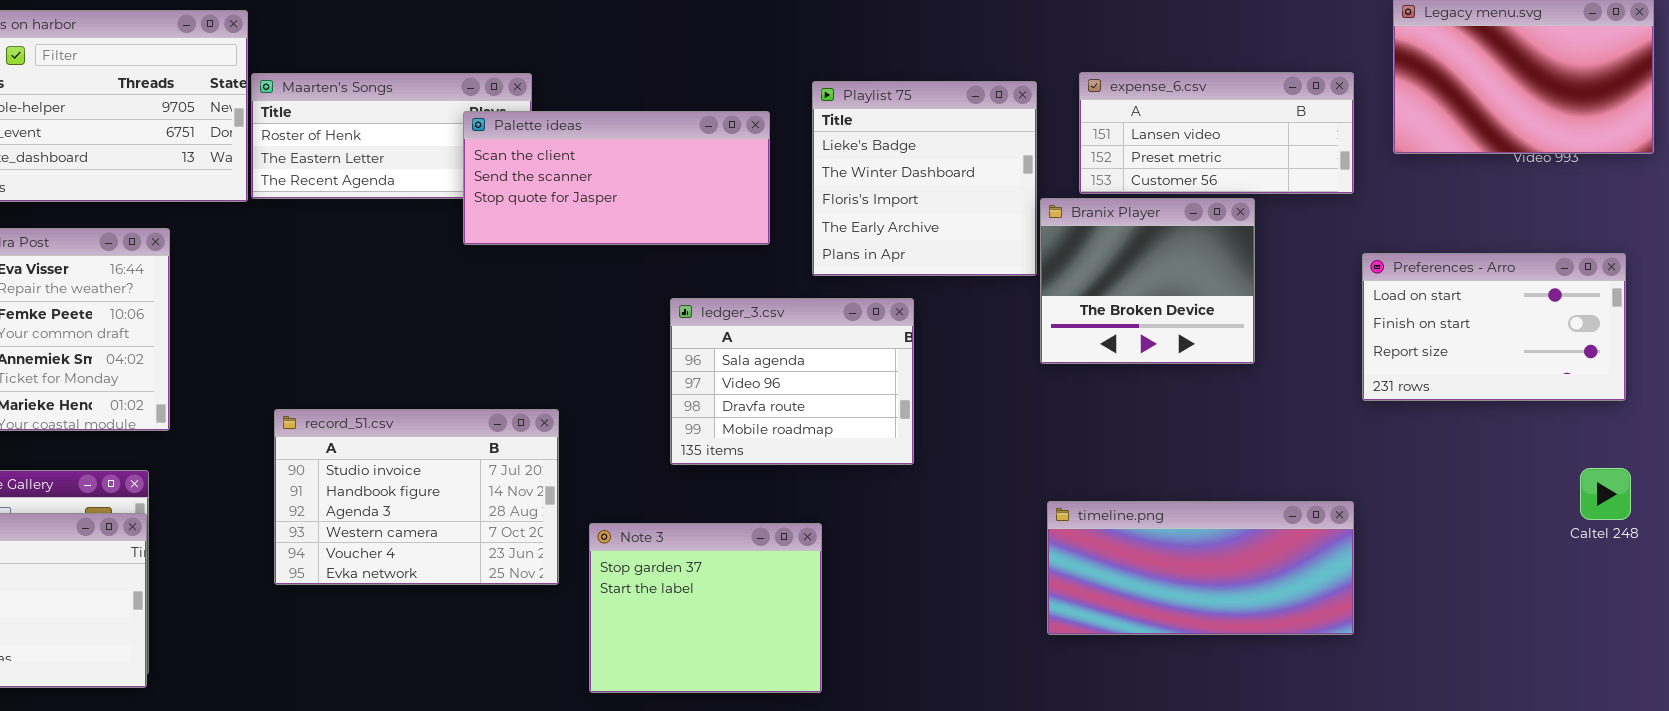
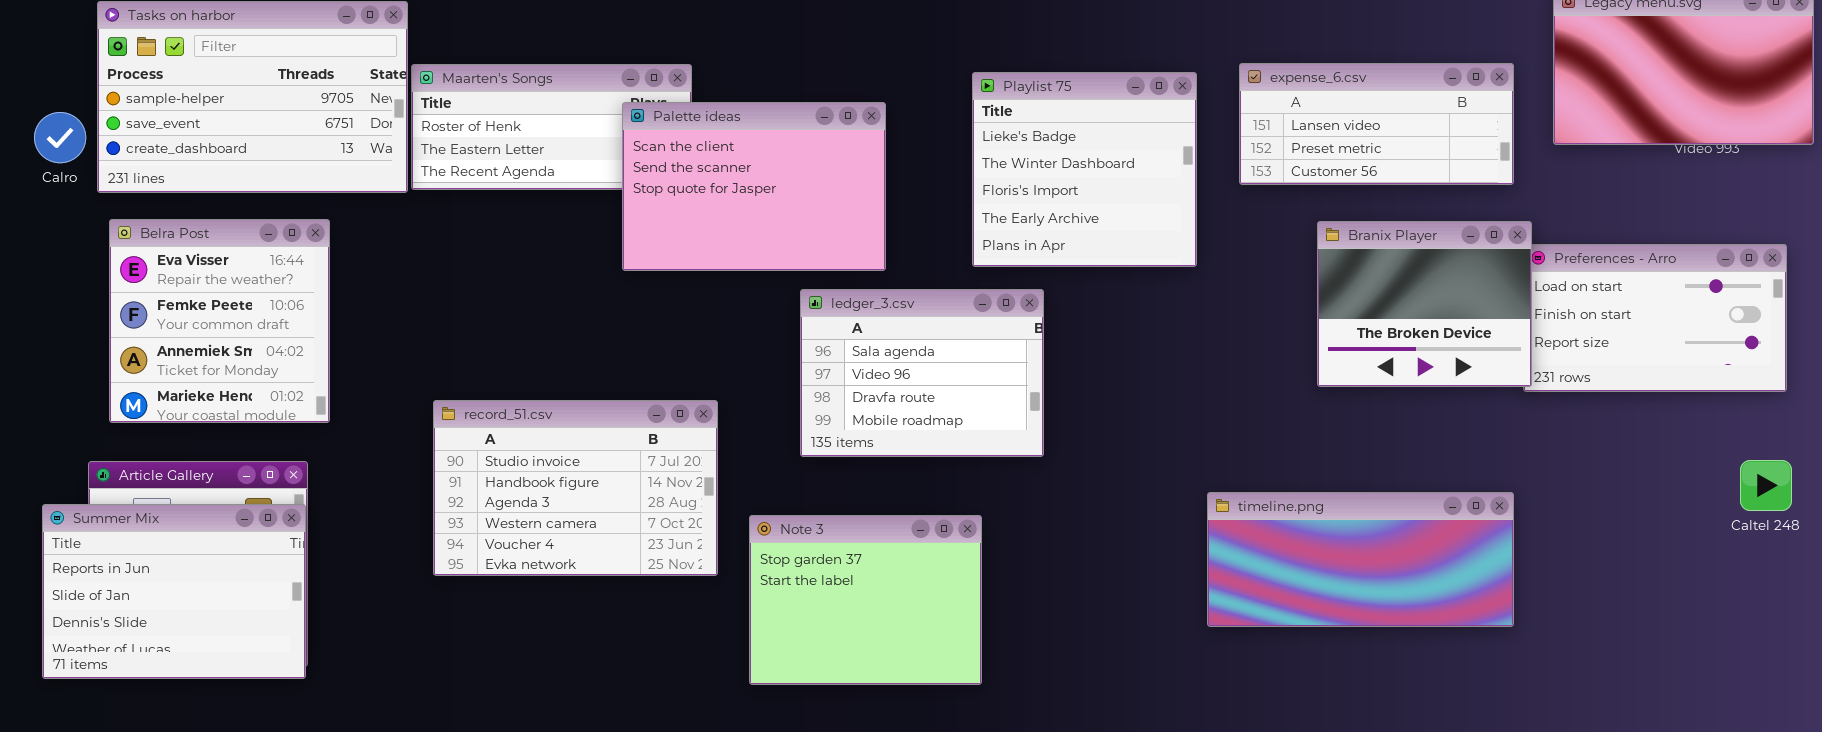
Palette ideas: [463,111,770,245] -> [622,102,886,271], resized
Branix Player: [1040,198,1255,364] -> [1317,221,1532,387], moved
ledger_3.csv: [670,298,914,465] -> [800,289,1044,457], moved

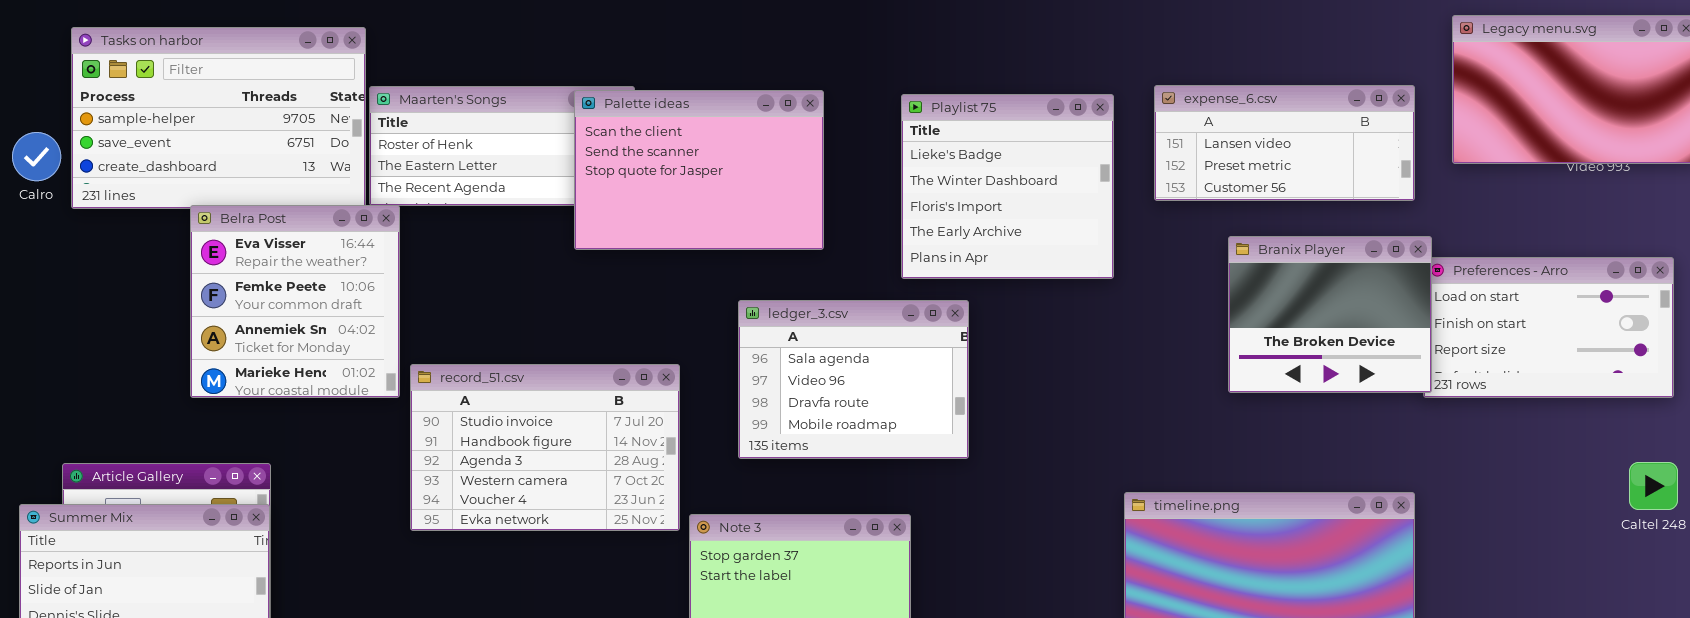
Palette ideas: [622,102,886,271] -> [574,90,824,250], moved
Belra Post: [109,219,330,423] -> [190,205,400,398], moved
record_51.csv: [433,400,718,576] -> [410,364,680,531], moved

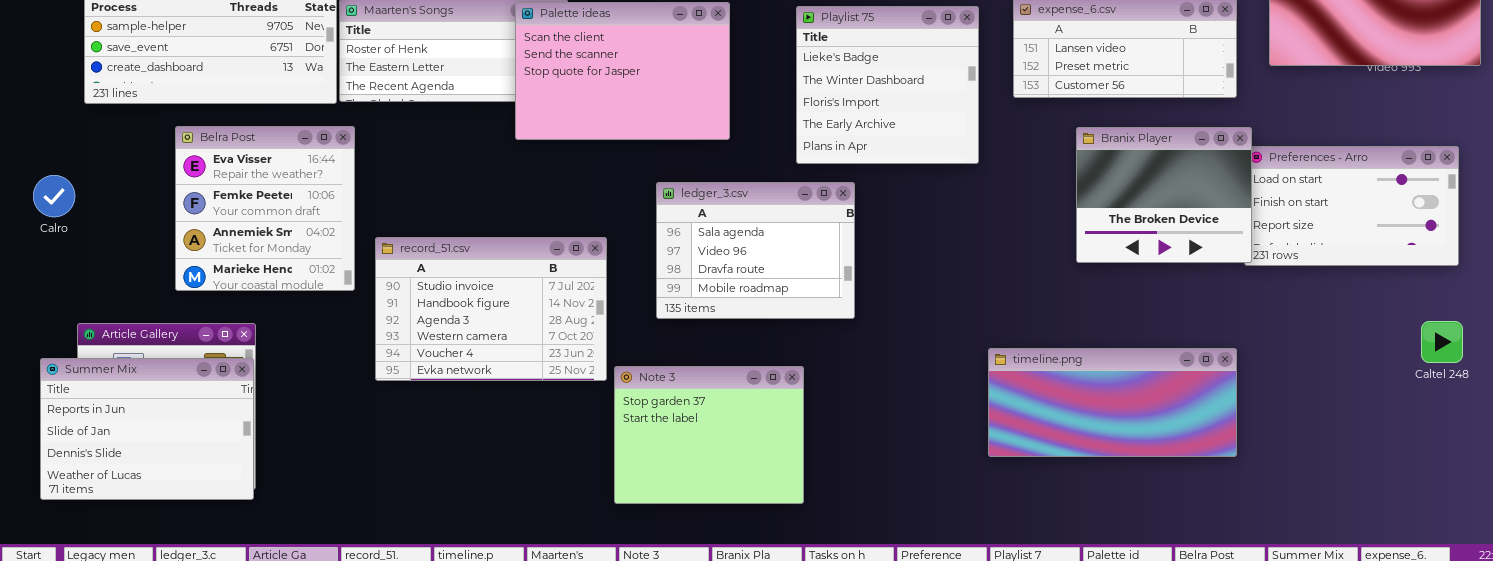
Calro: [12,132,61,181] -> [33,175,75,217], moved
Belra Post: [190,205,400,398] -> [175,126,355,291], moved

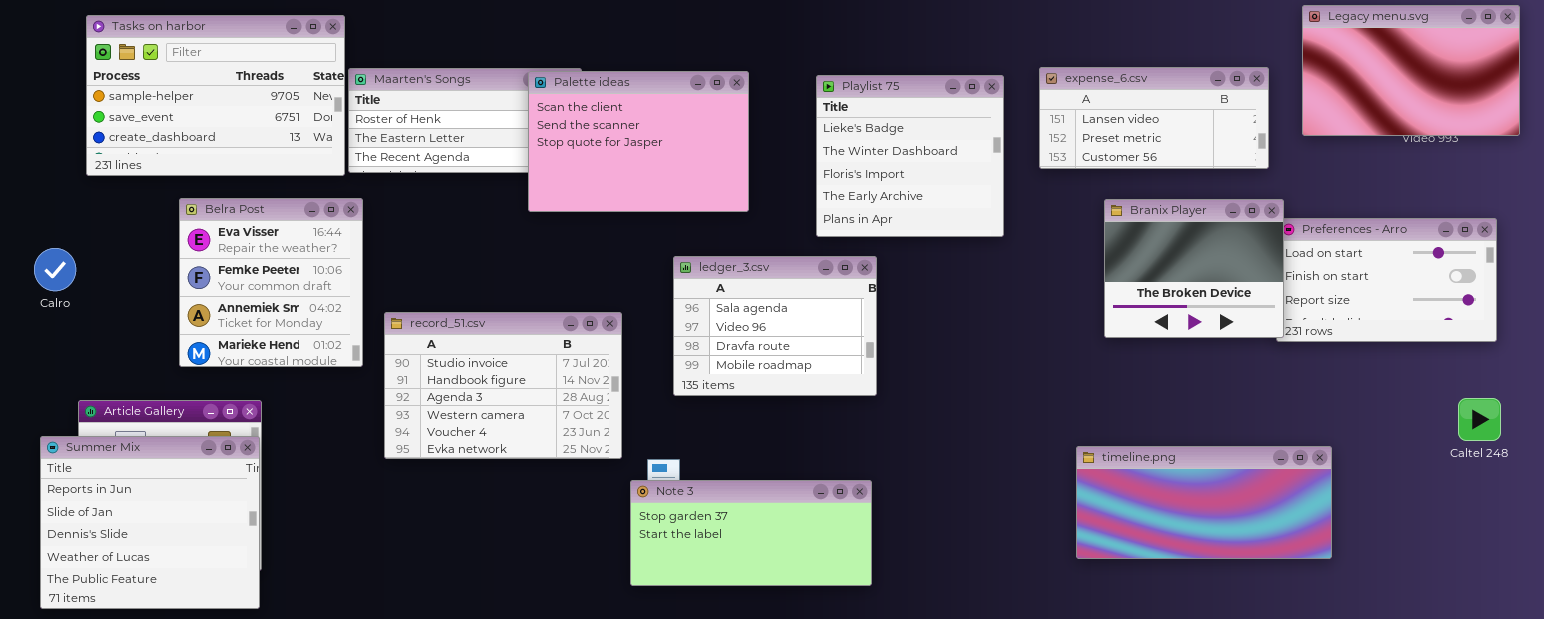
timeline.png: [988,348,1237,457] -> [1076,446,1332,559], moved
Summer Mix: [40,358,254,500] -> [40,436,260,609], resized
Note 3: [614,366,804,504] -> [630,480,872,586], resized

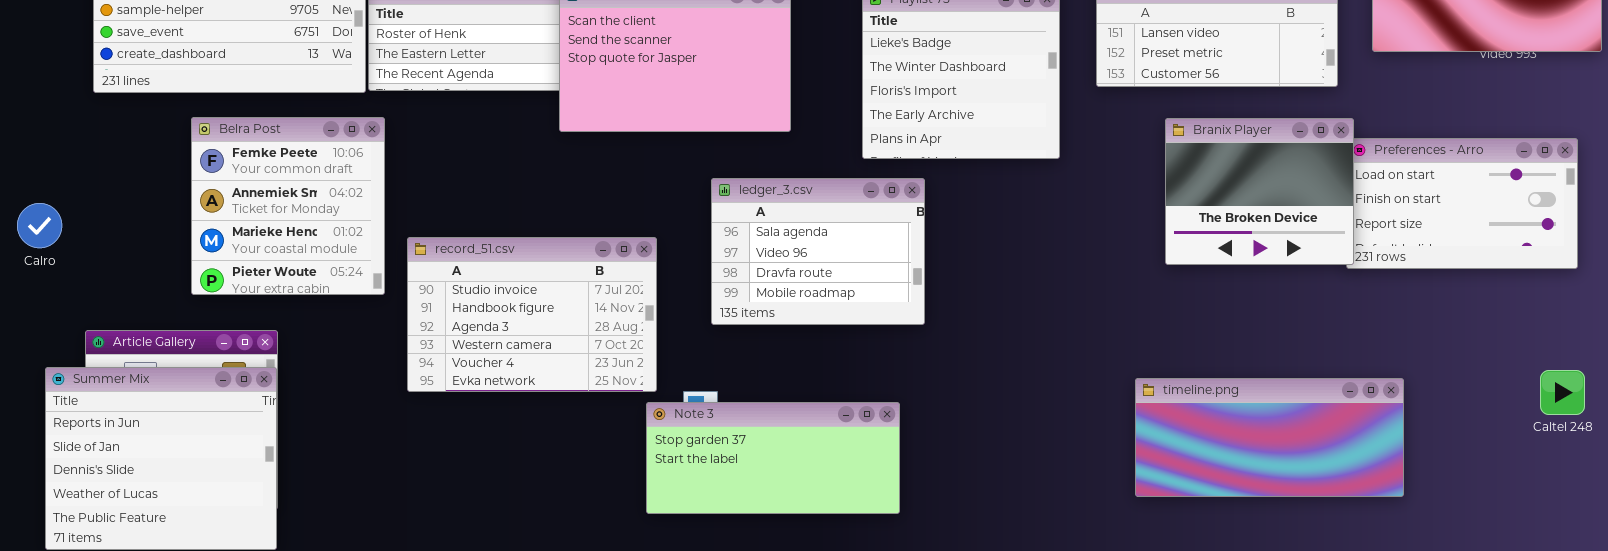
Belra Post: [179,198,363,367] -> [191,117,385,295], scrolled down 1 row
Calro: [34,248,76,291] -> [17,203,62,248], moved
Caltel 248: [1458,398,1501,441] -> [1540,370,1585,415], moved
Note 3: [630,480,872,586] -> [646,402,900,514], moved

